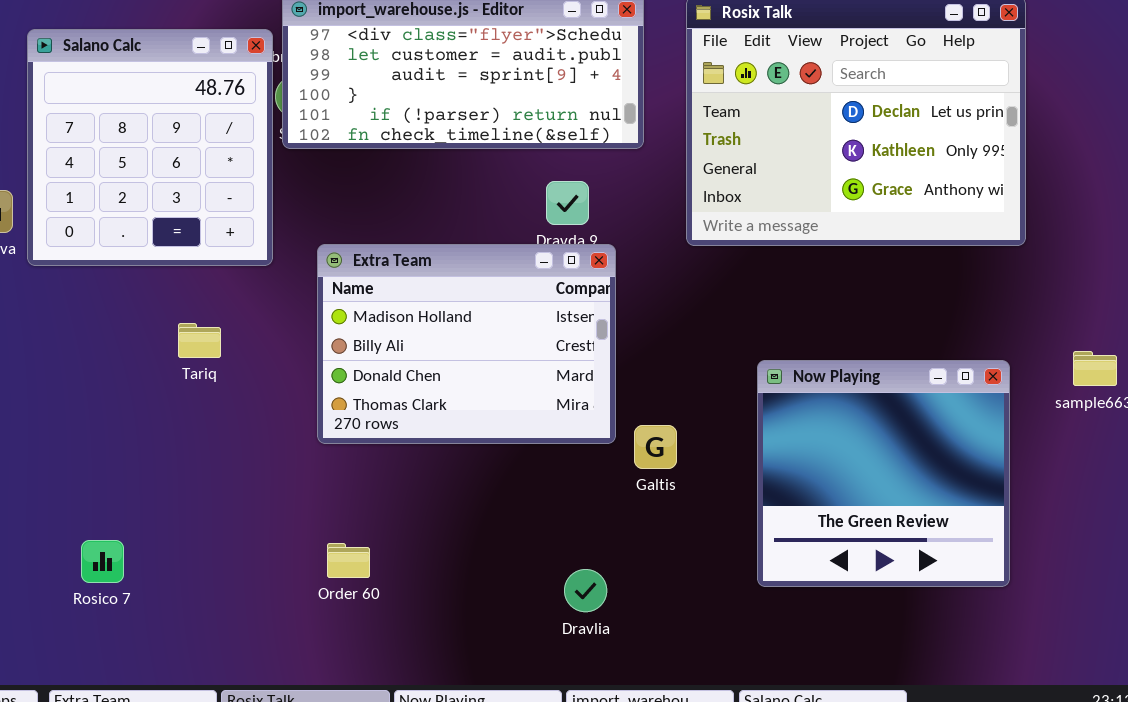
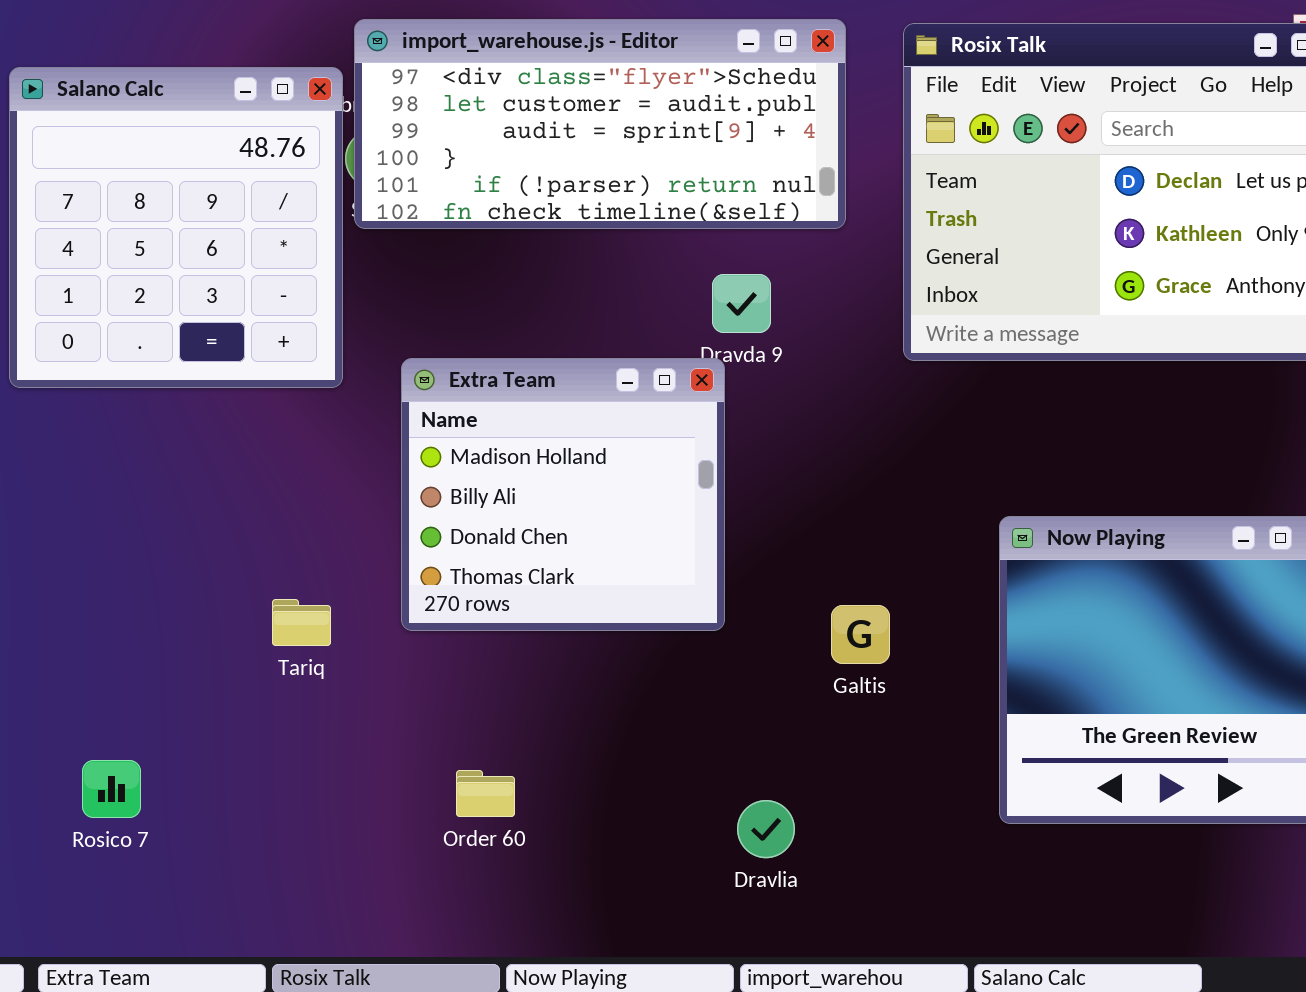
Extra Team: [317,244,616,444] -> [401,358,725,631], resized
Tariq: [178,323,221,358] -> [272,599,331,646], moved
Order 60: [327,543,370,578] -> [456,770,515,817], moved

